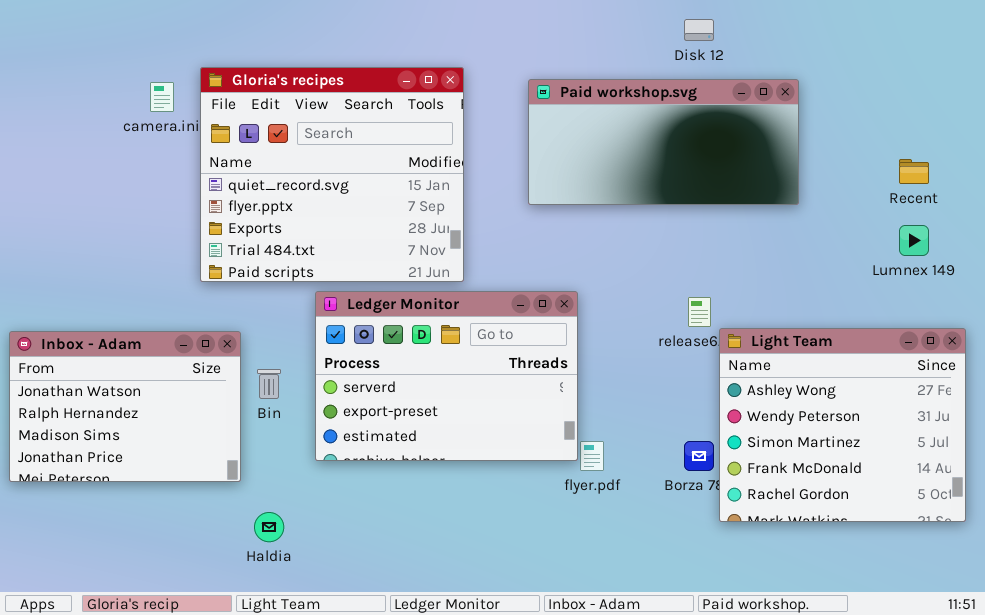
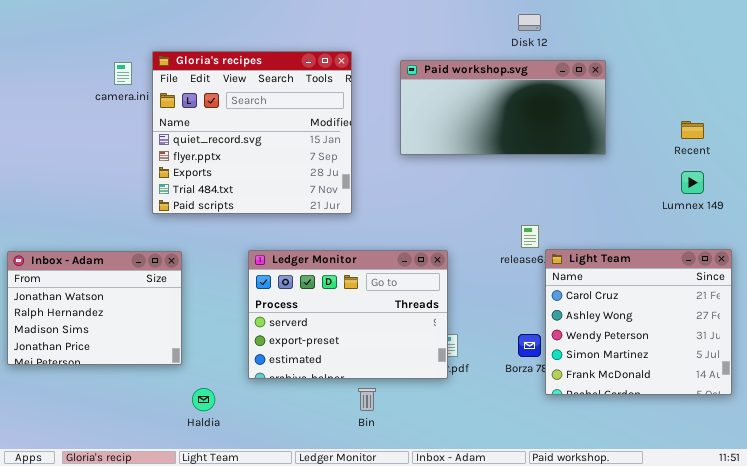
Ledger Monitor: [315,291,578,461] -> [248,250,448,379], moved
Light Team: [719,328,966,522] -> [545,249,732,395], scrolled up 1 row
Bin: [257,369,281,399] -> [358,388,376,411], moved

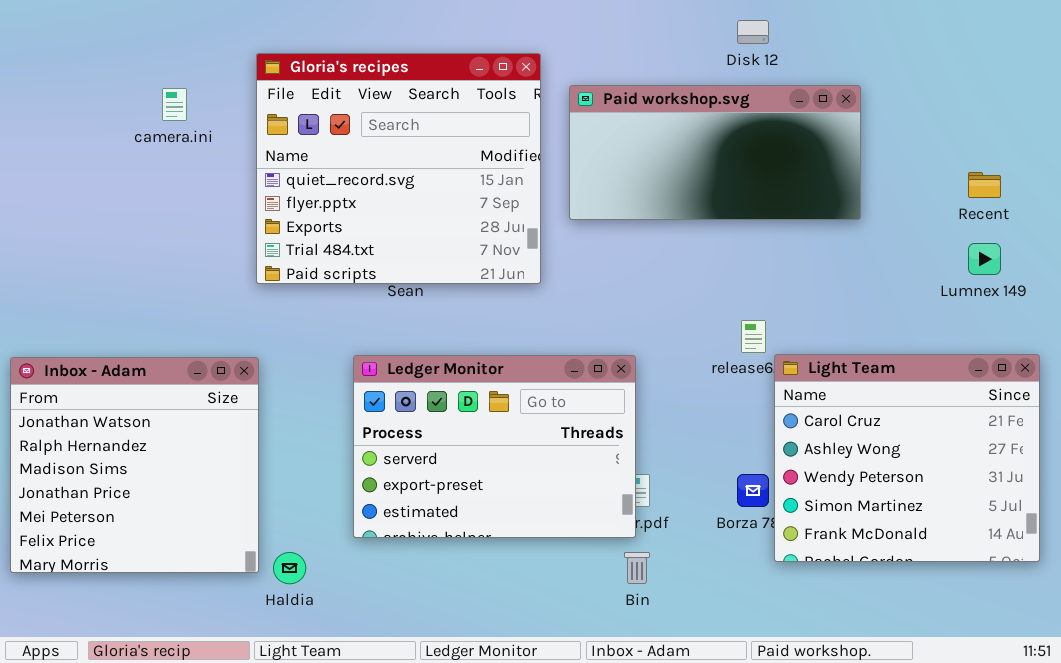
Gloria's recipes: [152,51,352,214] -> [256,53,541,284], moved
Inbox - Adam: [7,251,182,365] -> [10,357,259,573], resized
Bin: [358,388,376,411] -> [624,552,650,584], moved

